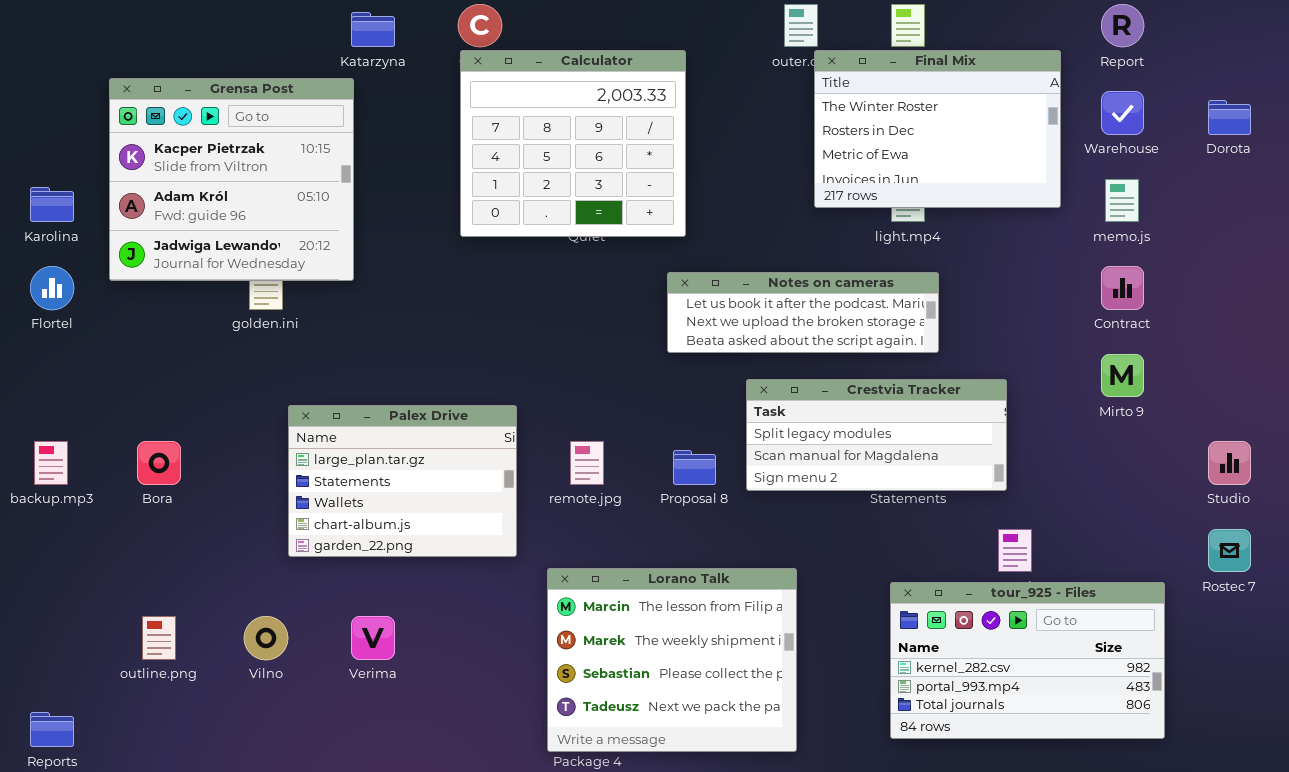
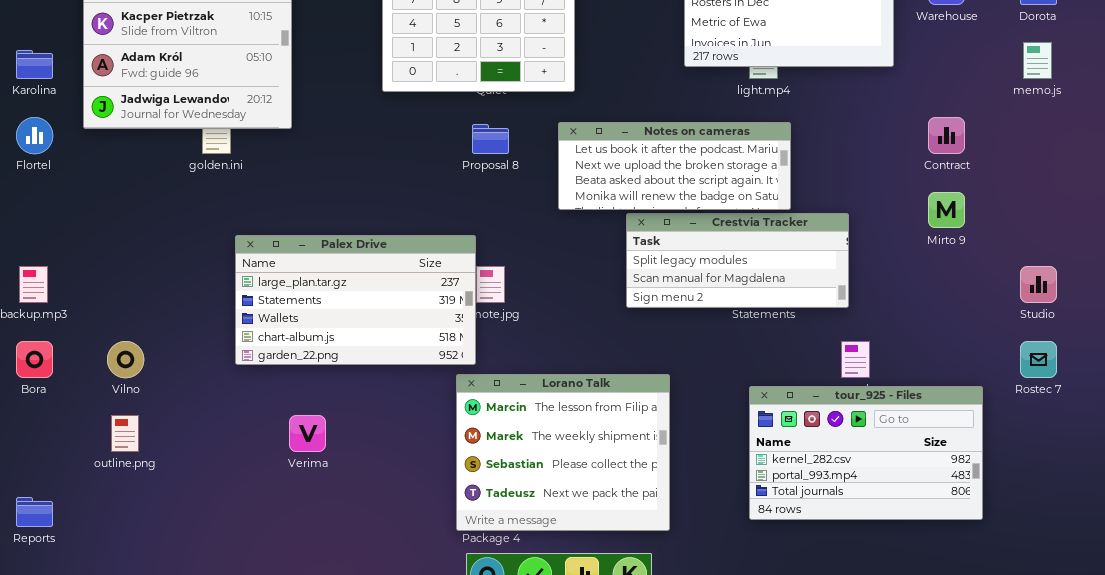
memo.js: [1105,179,1139,222] -> [1023,42,1052,79], moved
Notes on cameras: [667,272,939,353] -> [558,122,791,210], resized
Palex Drive: [288,405,517,557] -> [235,235,476,365], resized
Bora: [137,441,181,485] -> [16,341,53,378], moved
Proposal 8: [673,450,716,485] -> [472,124,509,154], moved
Vilno: [244,616,288,660] -> [107,341,144,378], moved

